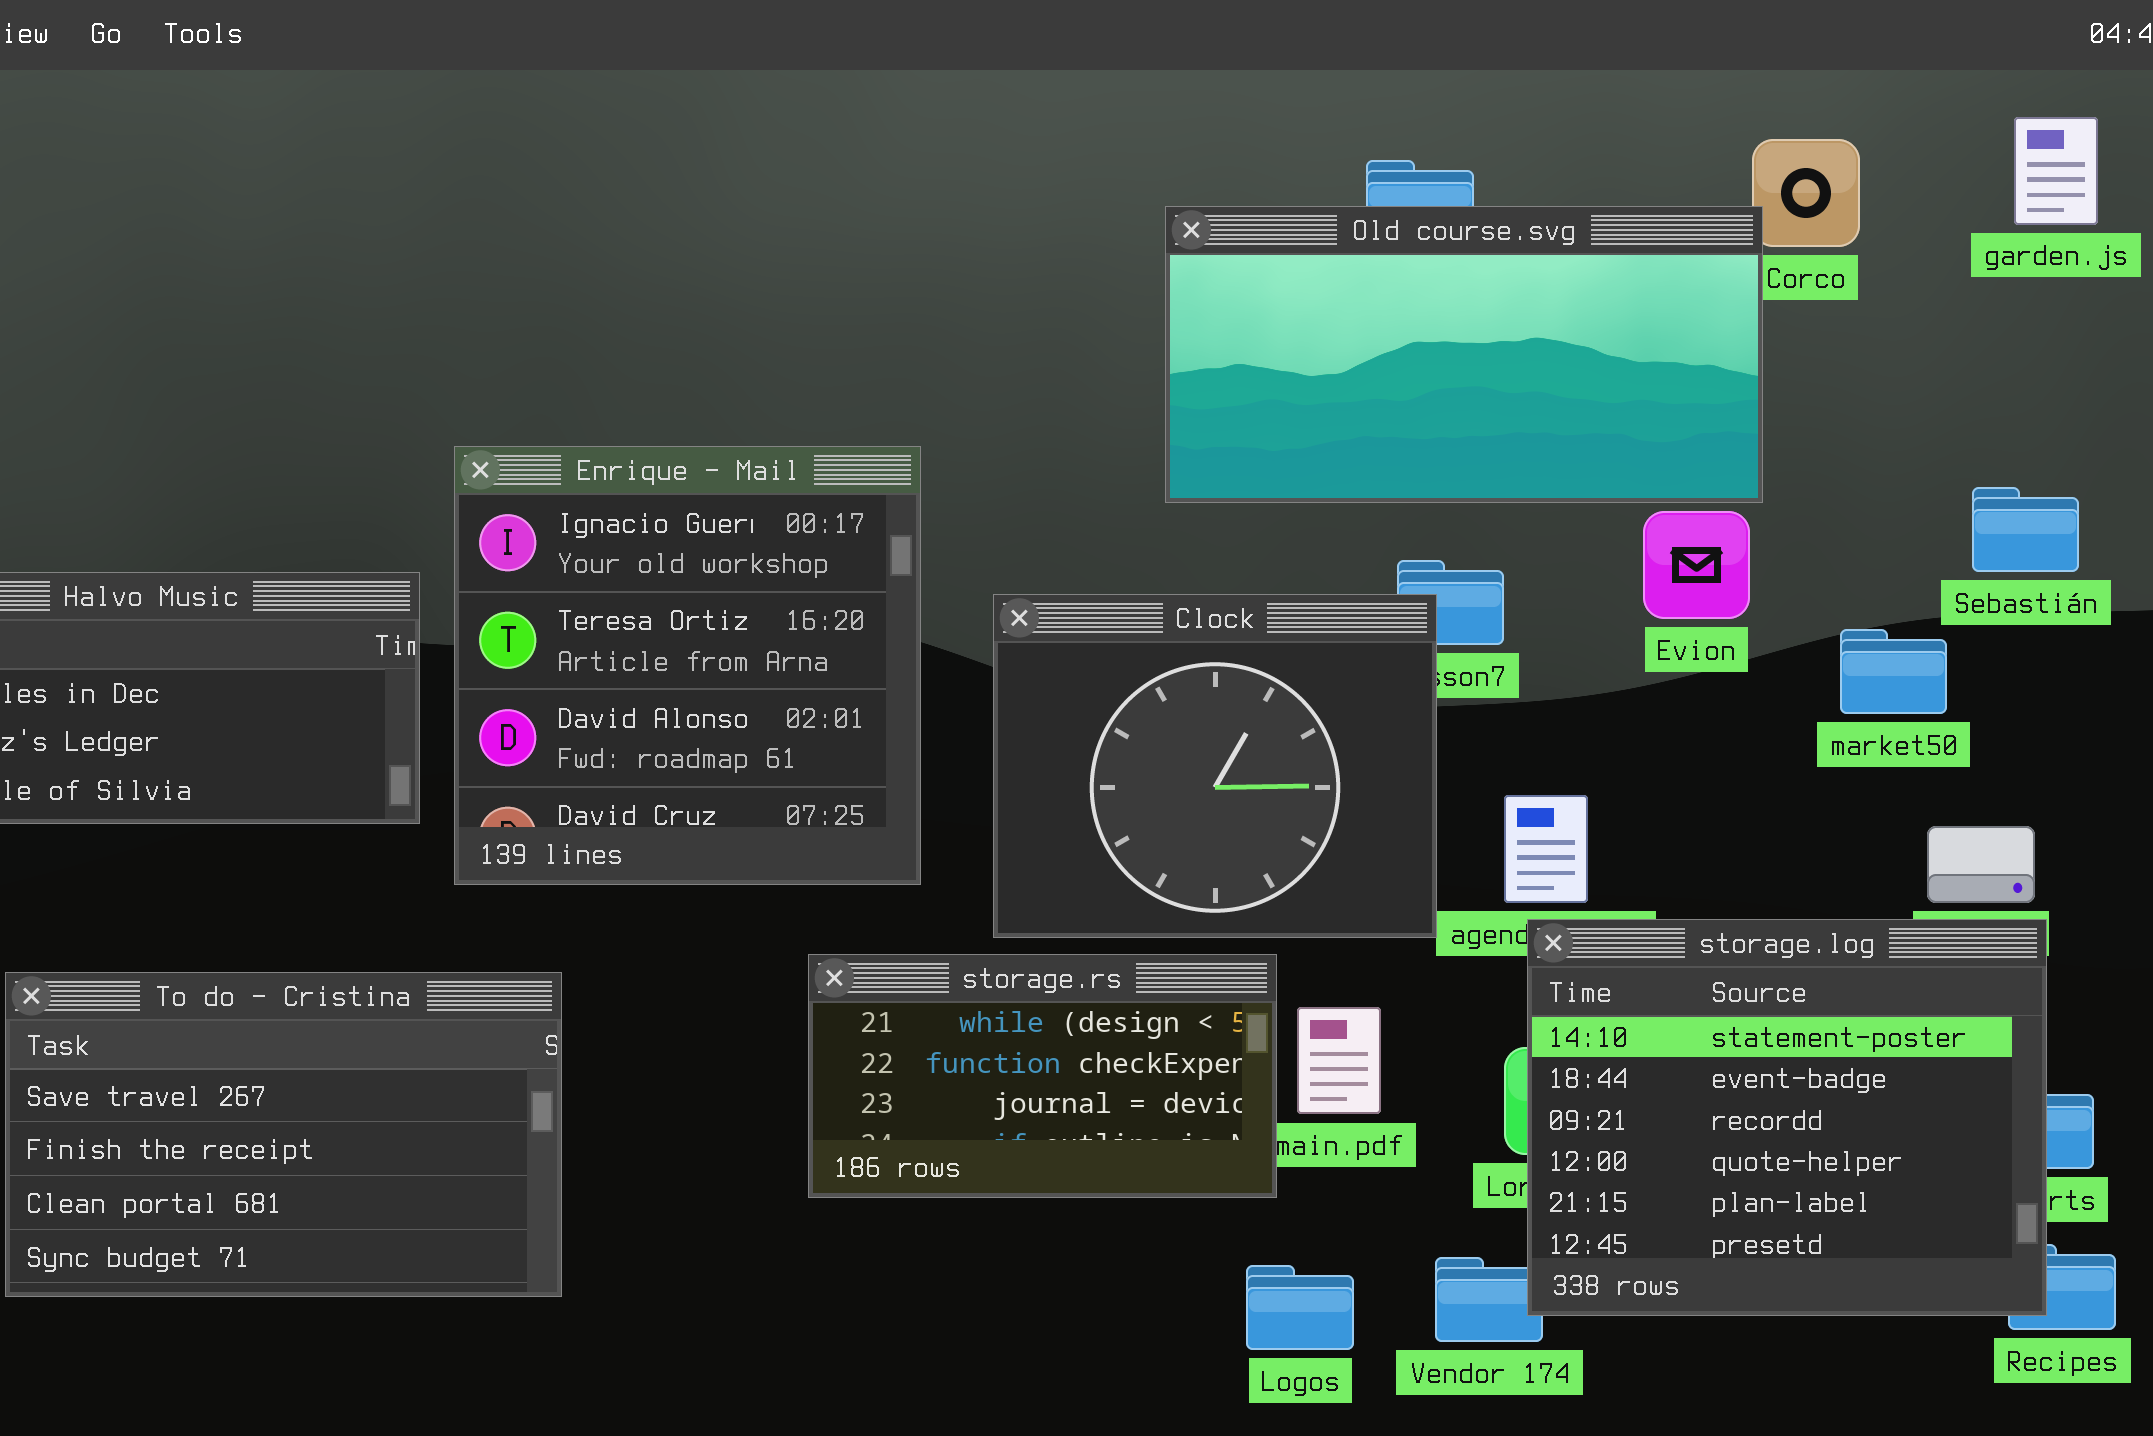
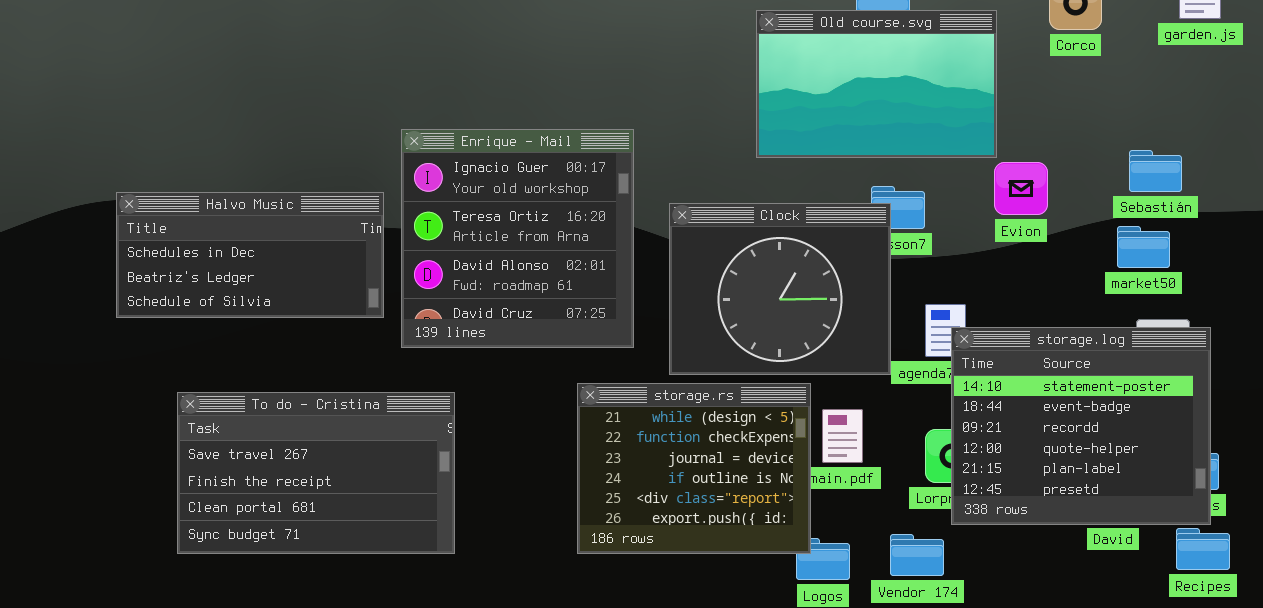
Old course.svg: [1165,206,1763,503] -> [756,10,997,158], resized
Sebastián: [1972,487,2079,572] -> [1129,150,1182,192], moved
market50: [1840,629,1947,714] -> [1117,226,1170,268], moved
storage.log: [1527,919,2047,1316] -> [951,327,1211,525], moved
storage.rs: [808,954,1277,1198] -> [577,383,811,554], resized

